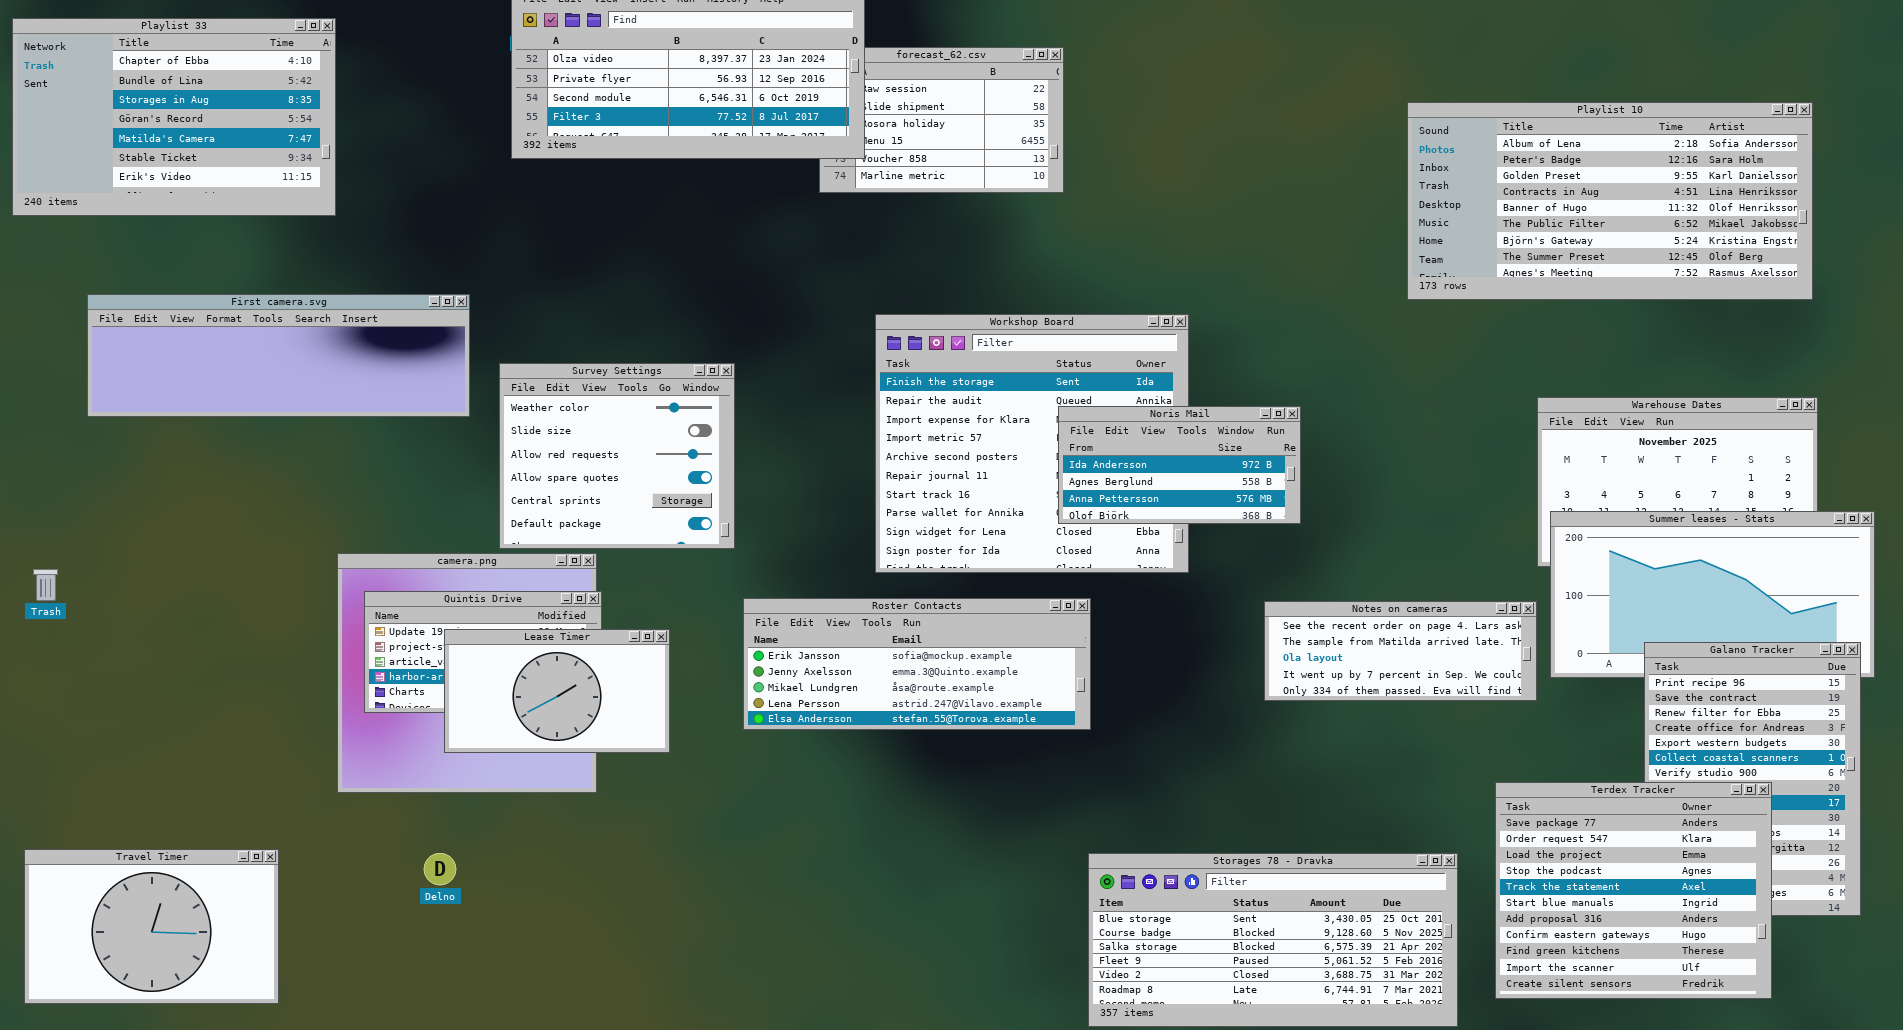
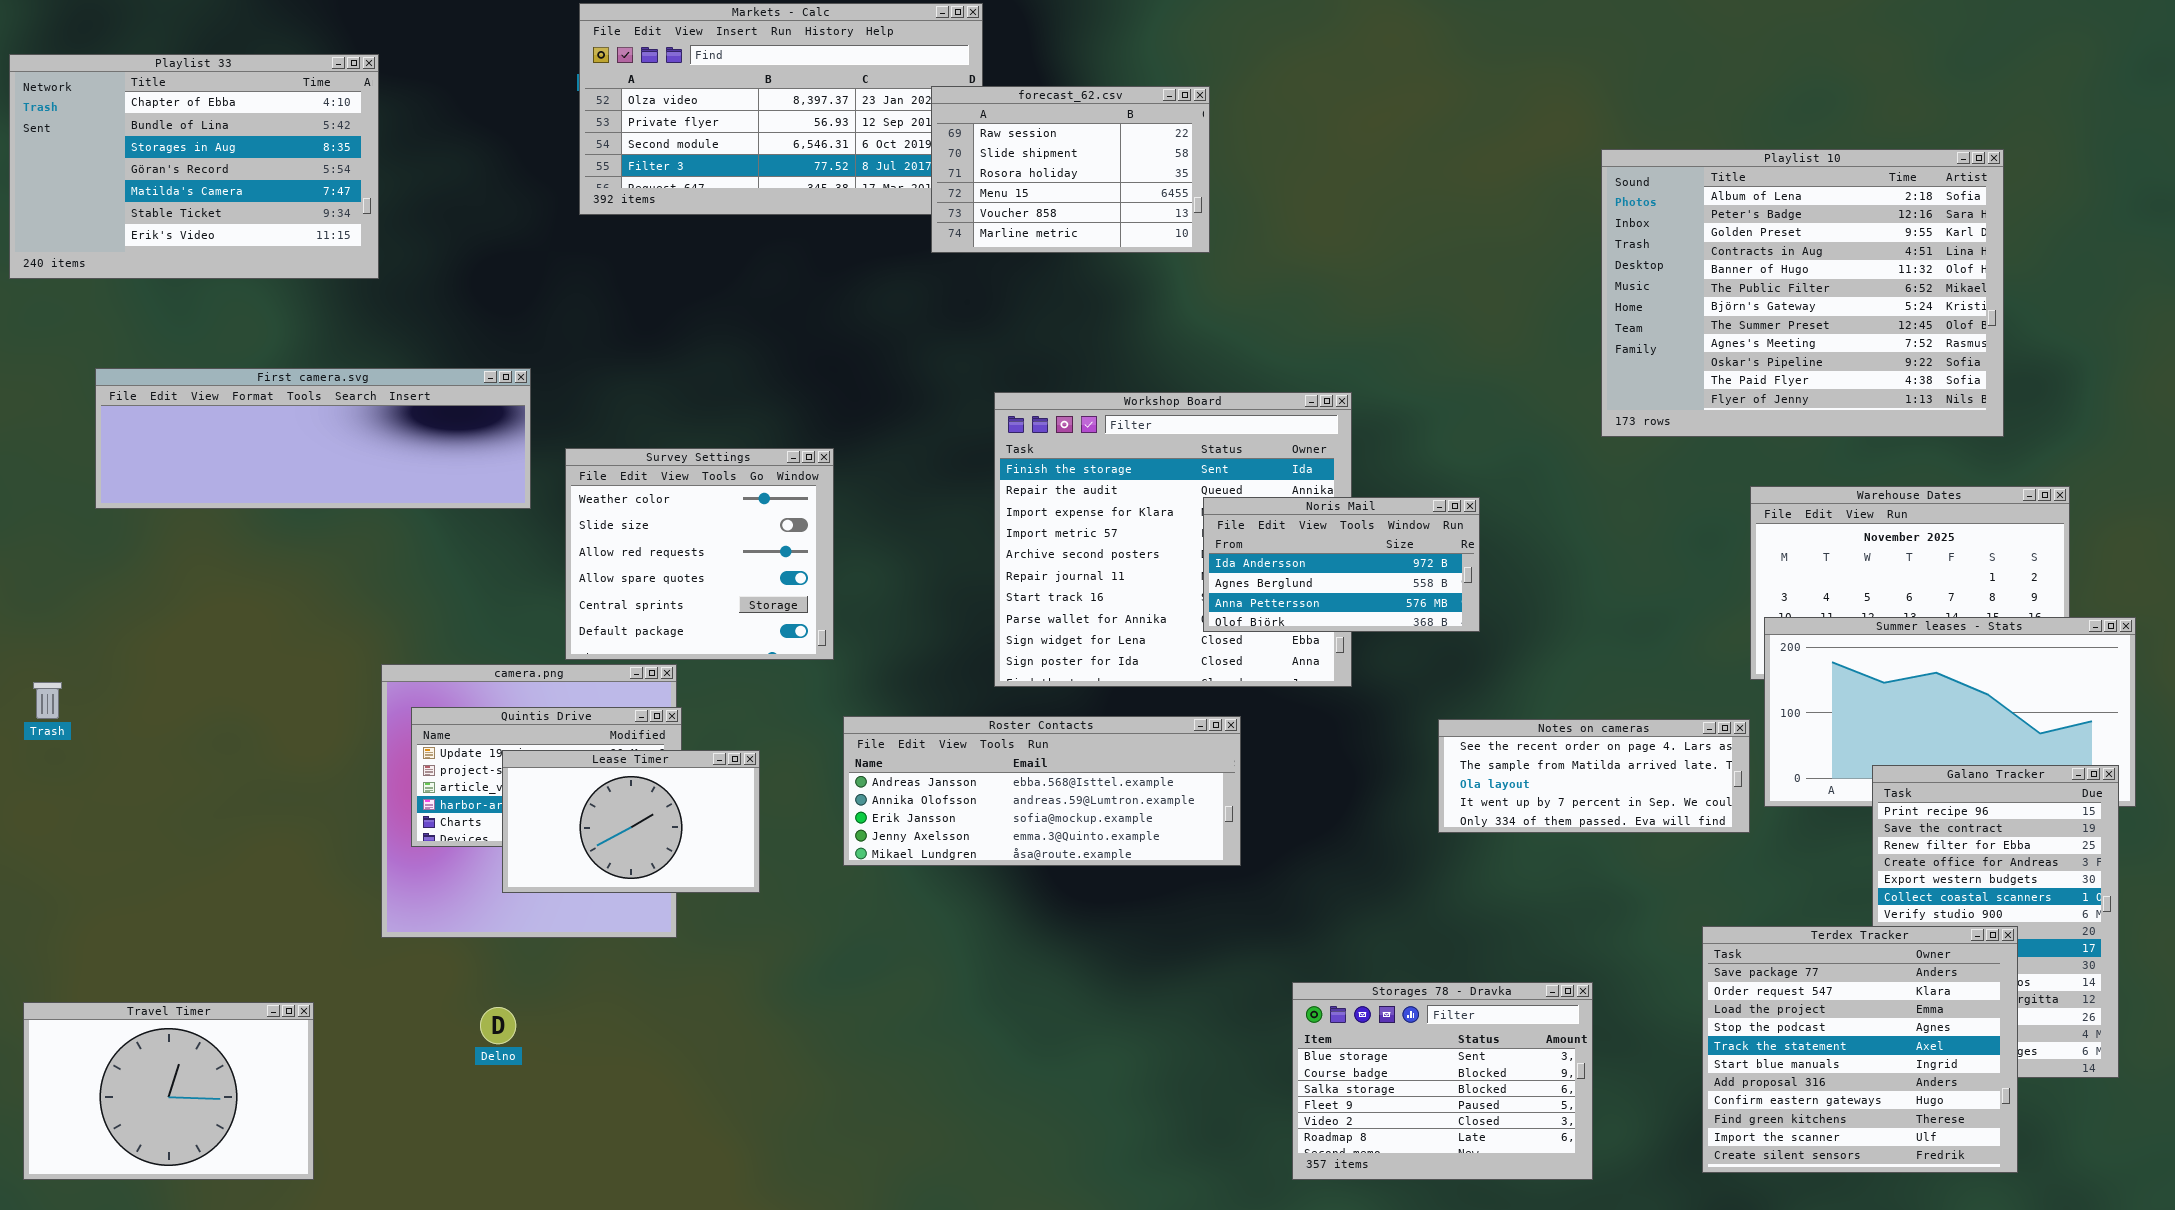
forecast_62.csv: [819,47,1064,193] -> [931,86,1210,253], raised
Playlist 10: [1407,102,1813,300] -> [1601,149,2004,437], resized
Roster Contacts: [743,598,1091,730] -> [843,716,1241,866], scrolled up 2 rows
Storages 78 - Dravka: [1088,853,1458,1027] -> [1292,982,1593,1180], moved, resized

